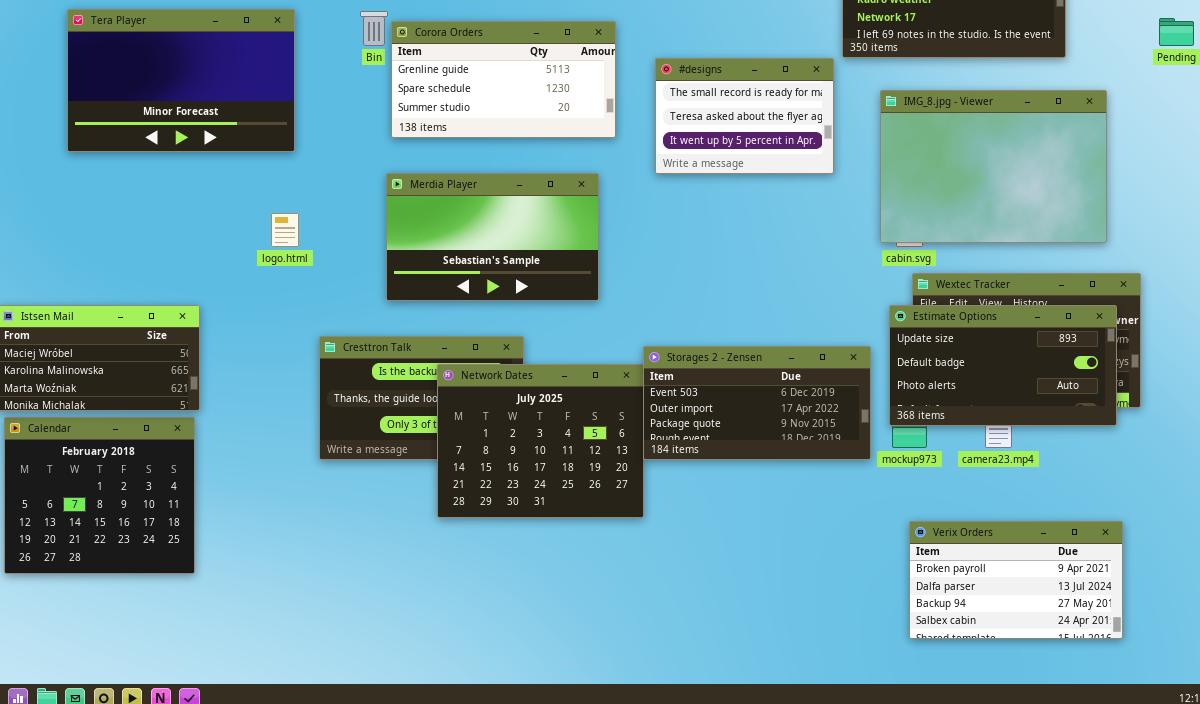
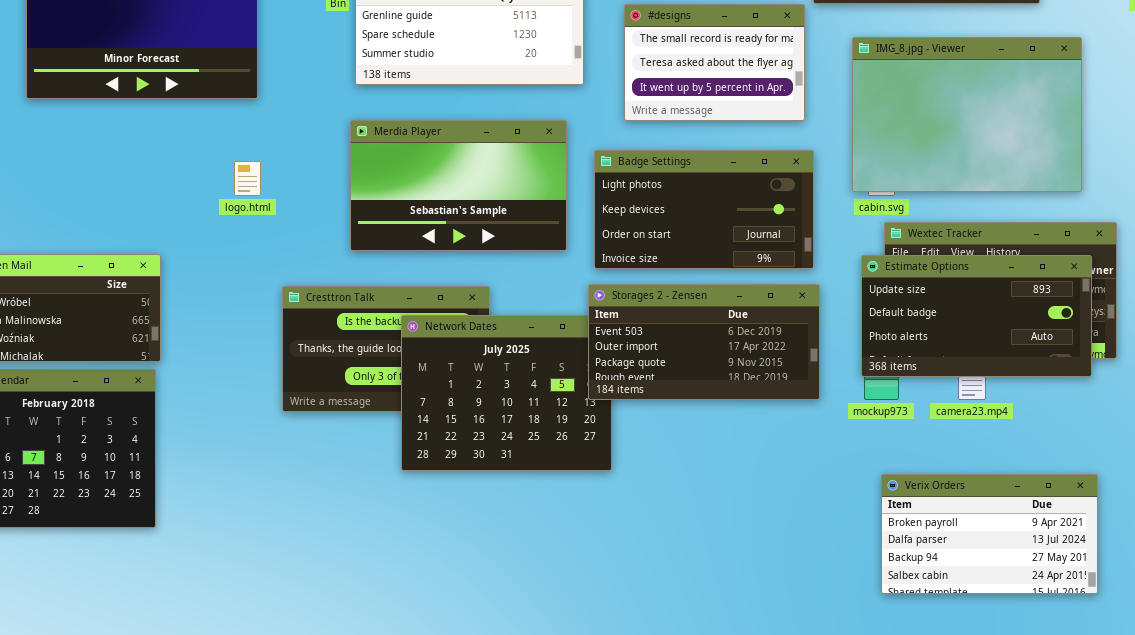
Badge Settings: none -> [594,150,814,269], opened
Storages 2 - Zensen: [643,346,871,460] -> [588,284,820,400], moved

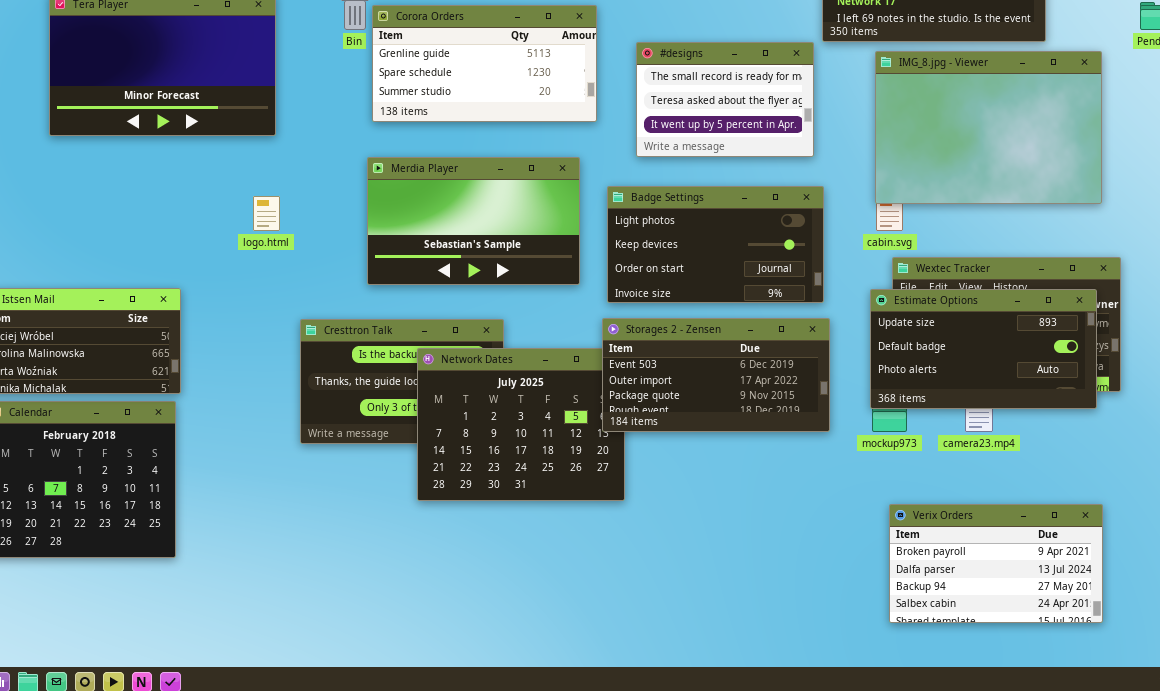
IMG_8.jpg - Viewer: [852,37,1082,192] -> [875,51,1102,204], moved

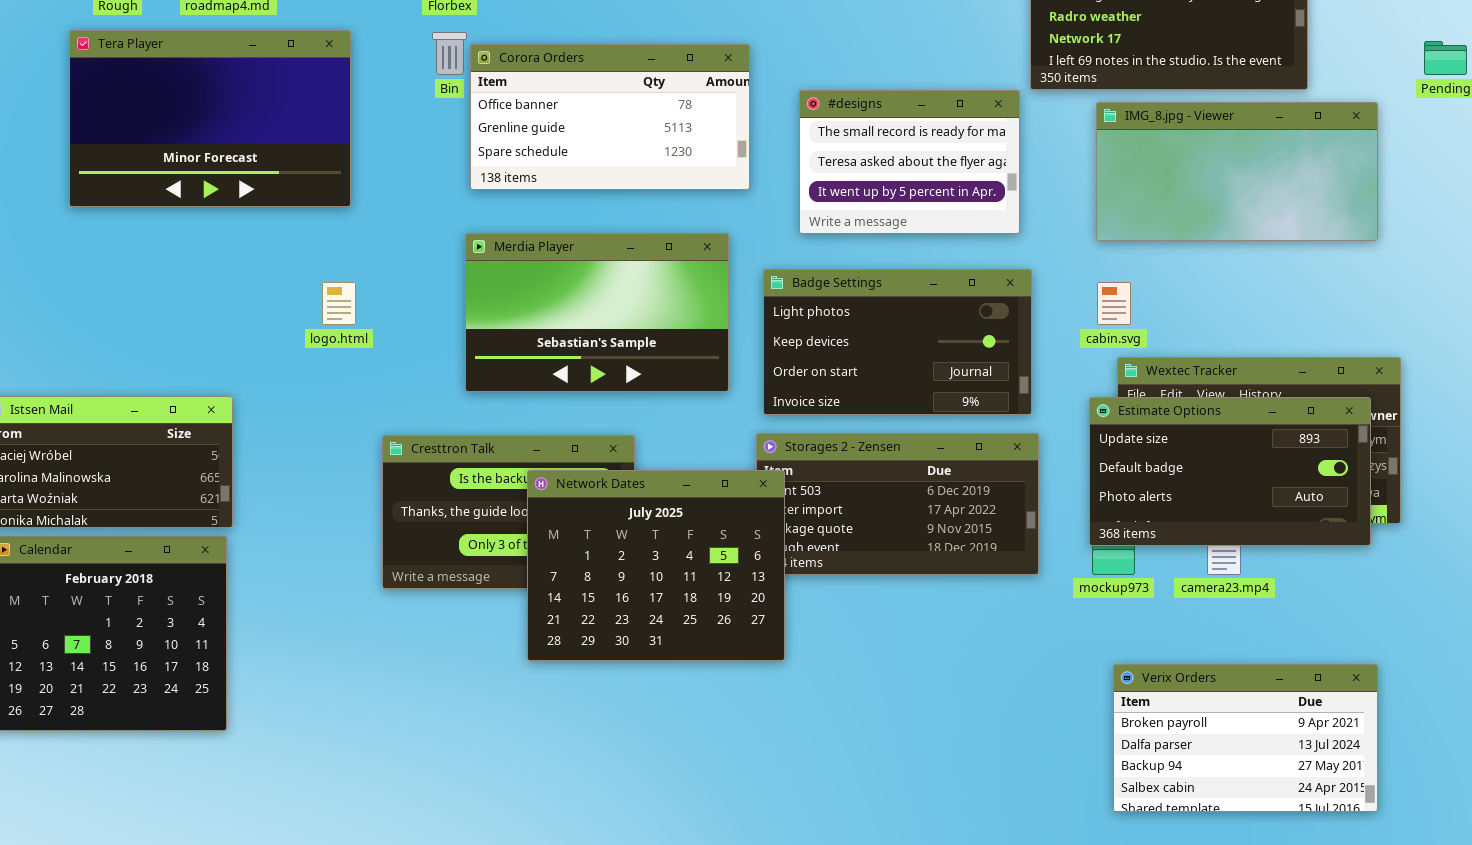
Corora Orders: [372,5,597,122] -> [470,44,750,190], scrolled up 1 row
IMG_8.jpg - Viewer: [875,51,1102,204] -> [1096,102,1378,241], resized
Network Dates: [417,348,625,501] -> [527,470,785,661], raised

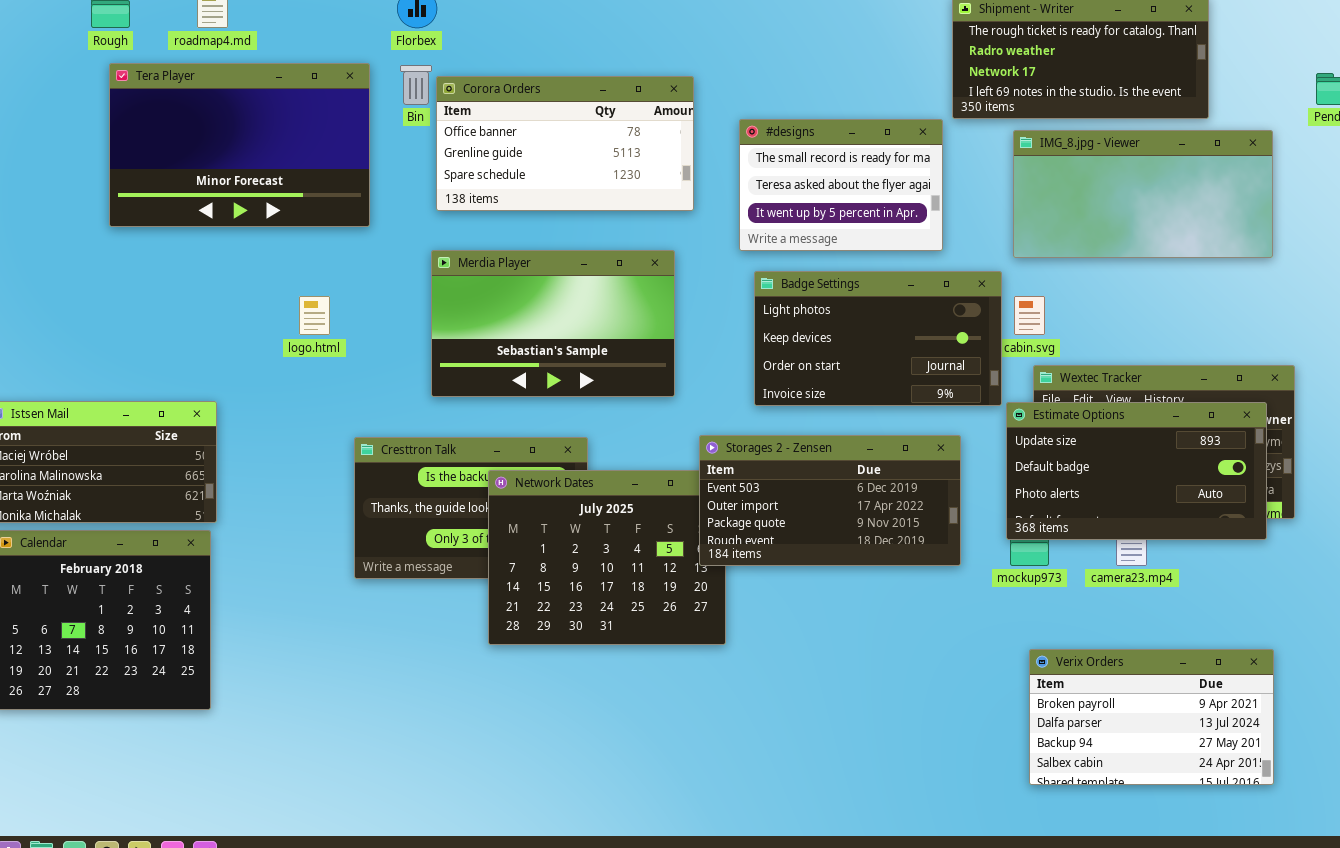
Tera Player: [69,30,351,207] -> [109,63,370,227], moved
Badge Settings: [763,269,1032,415] -> [754,271,1002,406], moved
Storages 2 - Zensen: [756,433,1039,575] -> [699,435,961,566], raised

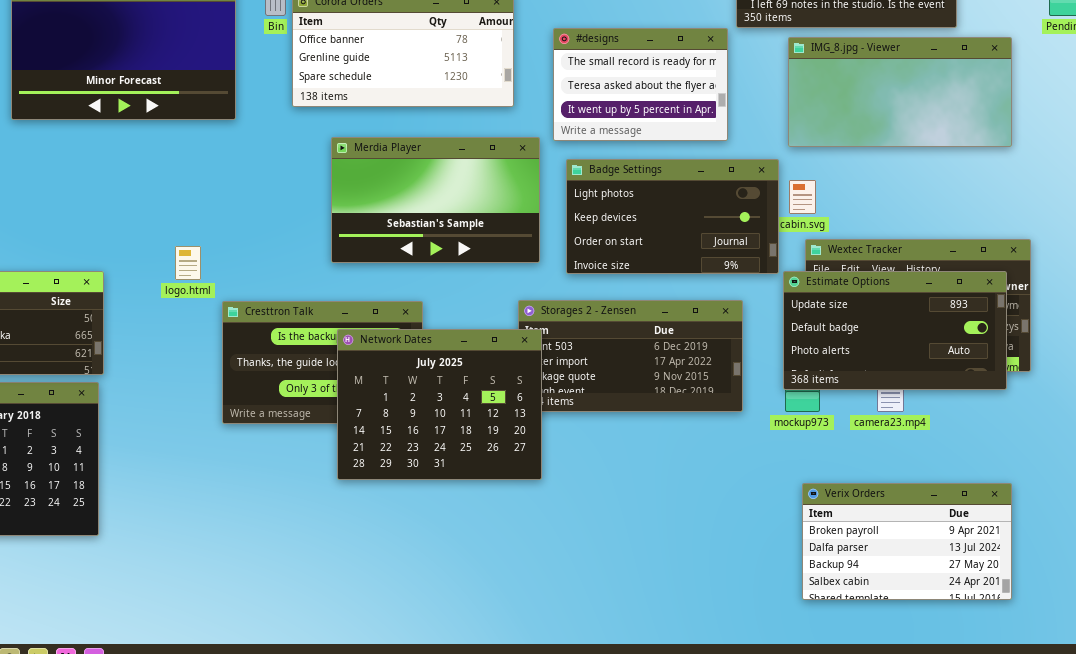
Merdia Player: [431,250,675,397] -> [331,137,540,263], moved
logo.html: [299,296,330,335] -> [175,246,201,280], moved
Network Dates: [488,470,726,645] -> [337,329,542,480], raised

